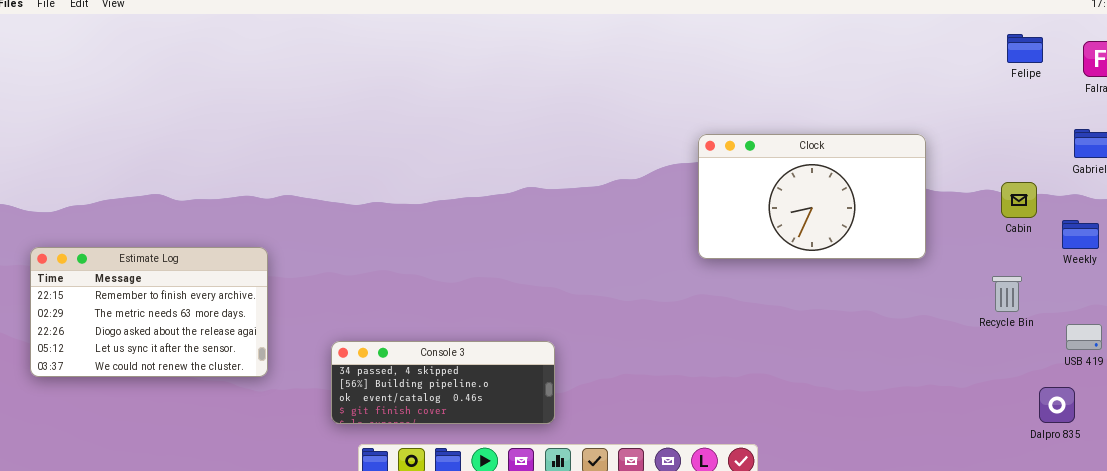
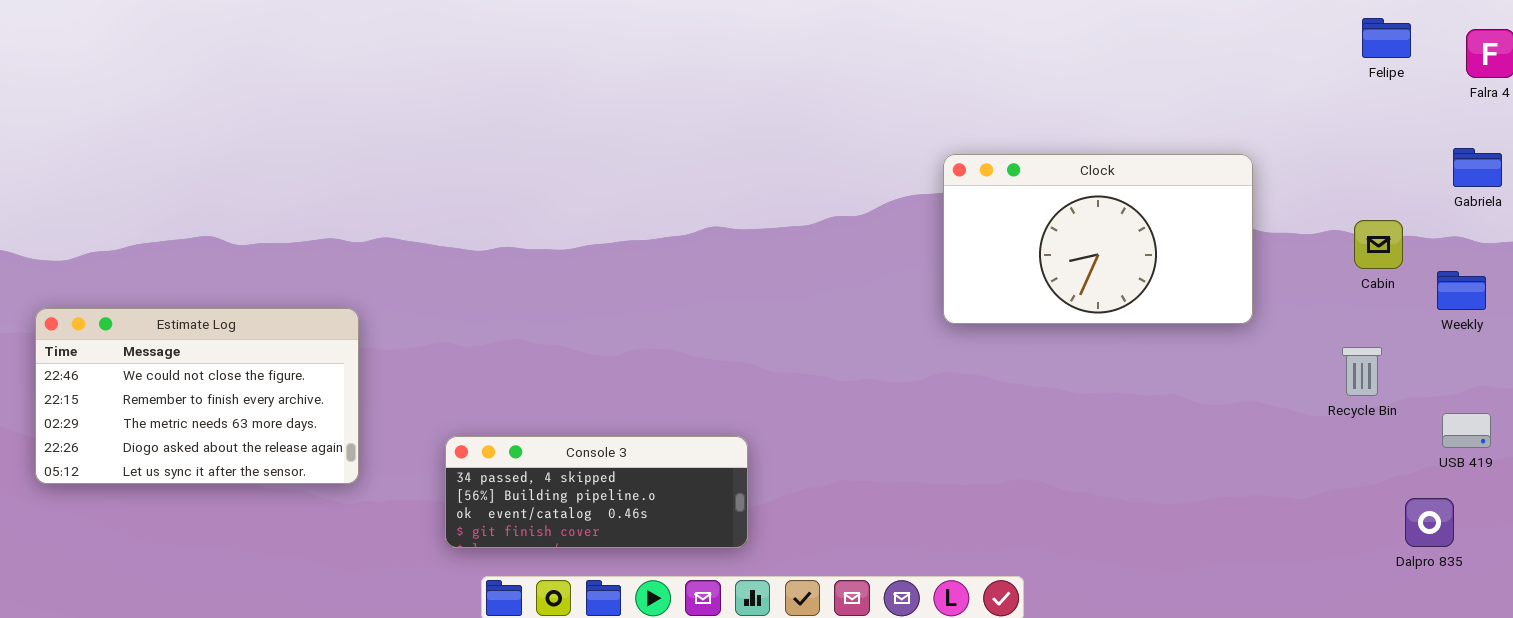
Estimate Log: [30,247,268,377] -> [35,308,359,484], scrolled up 1 row

